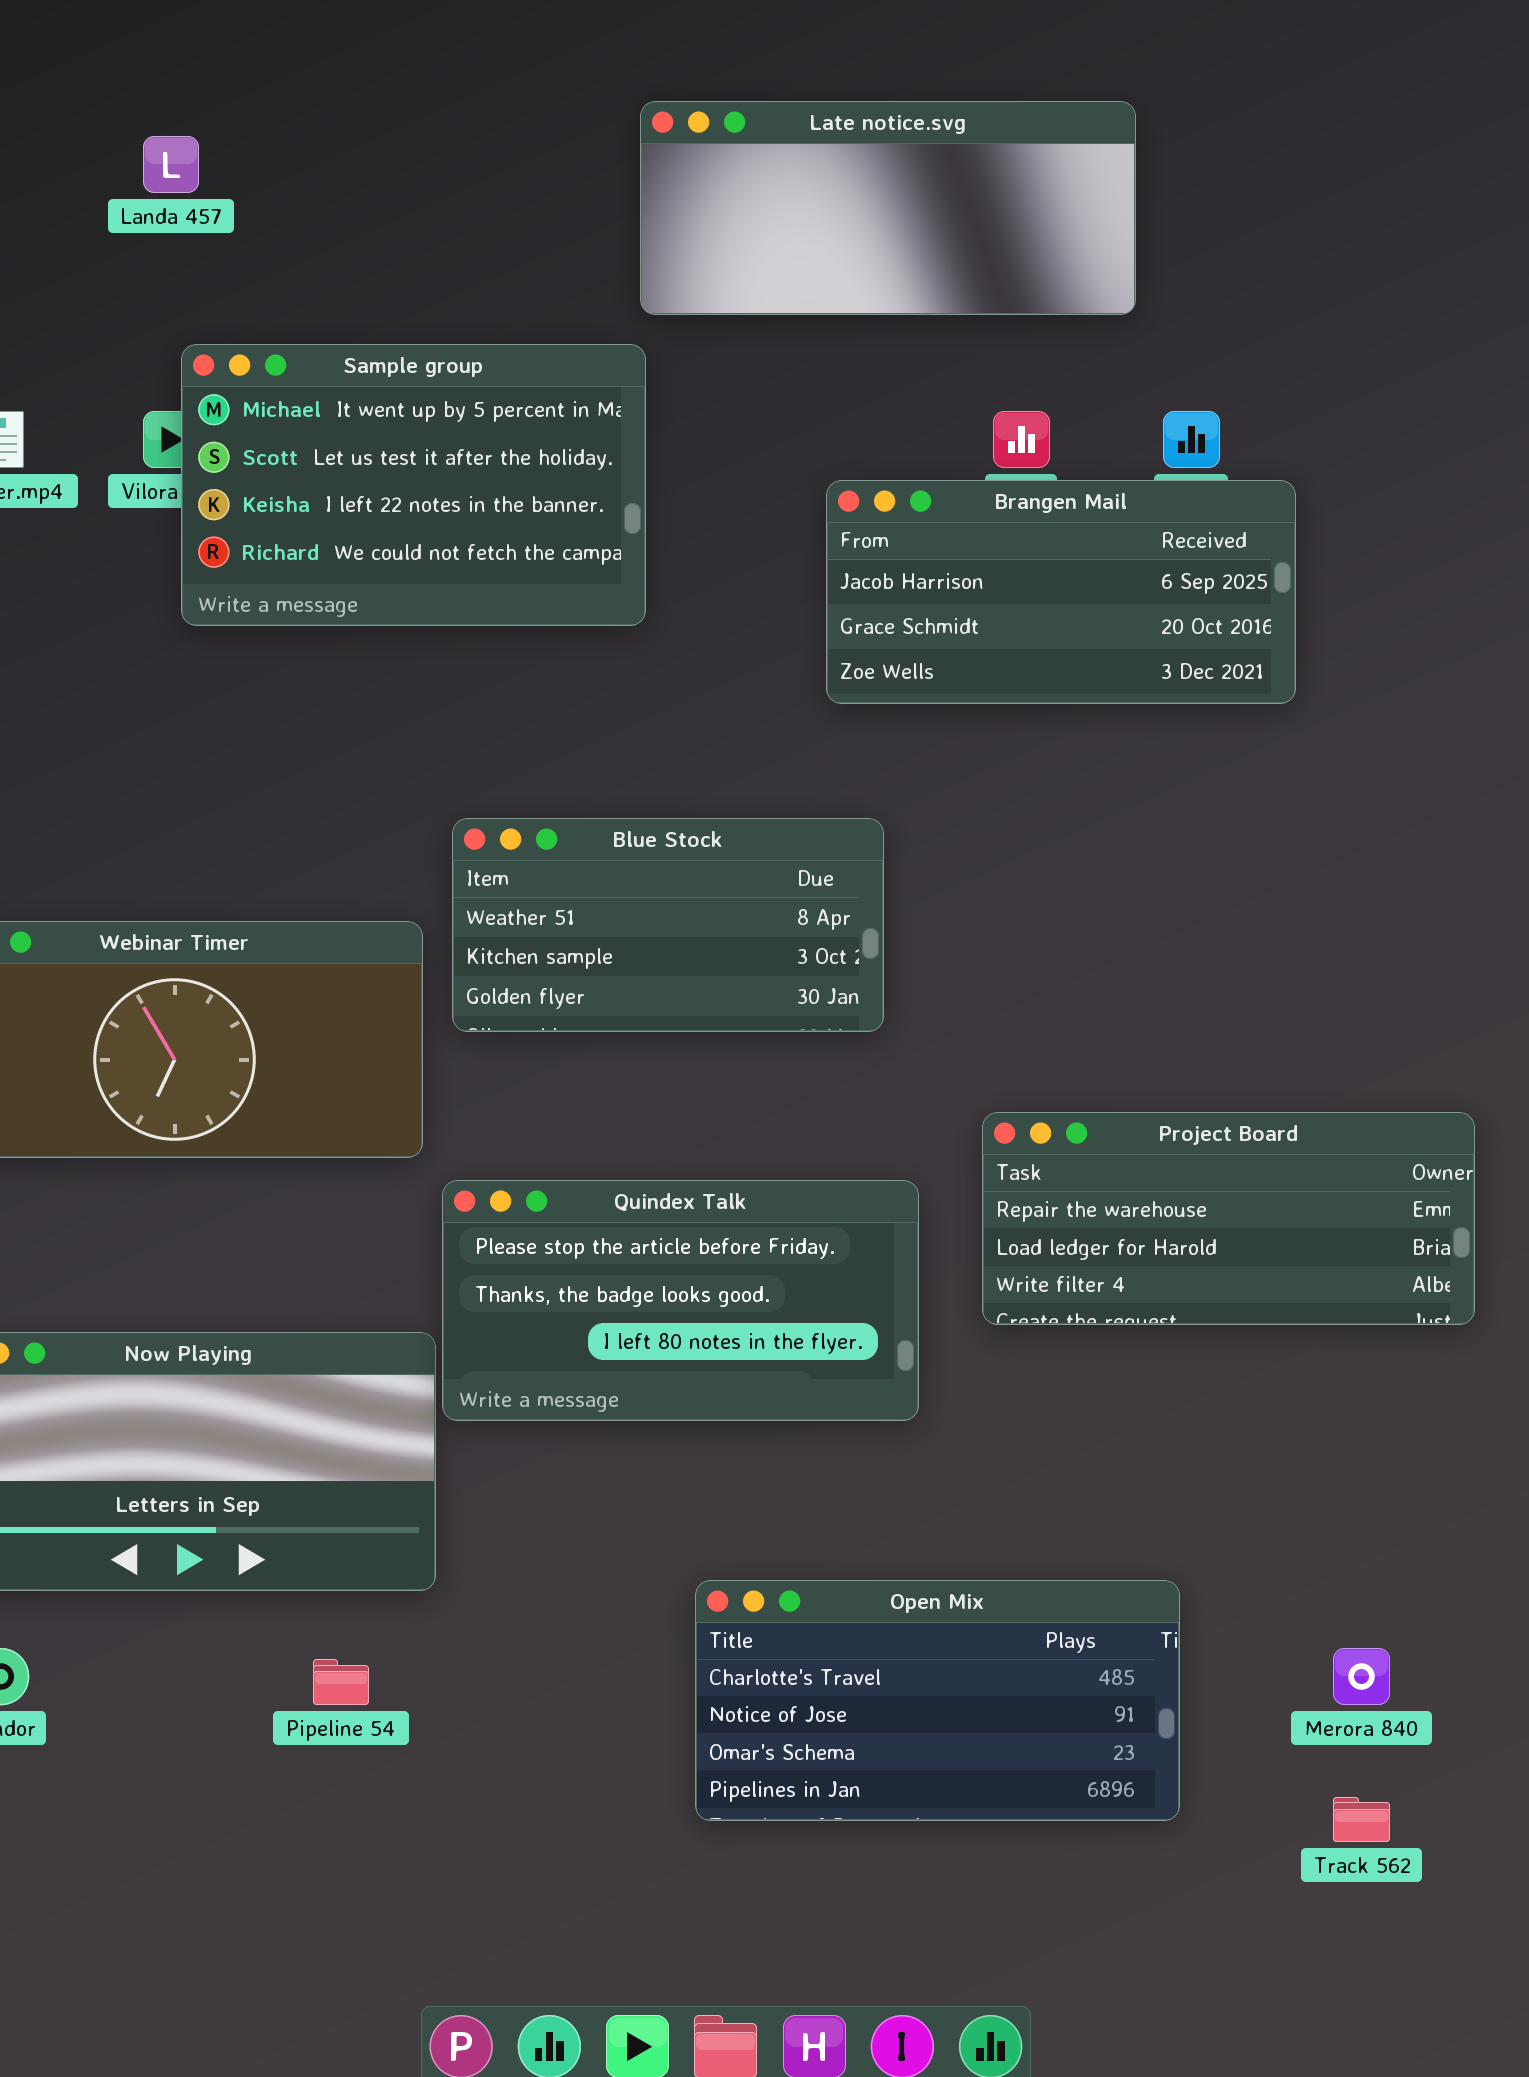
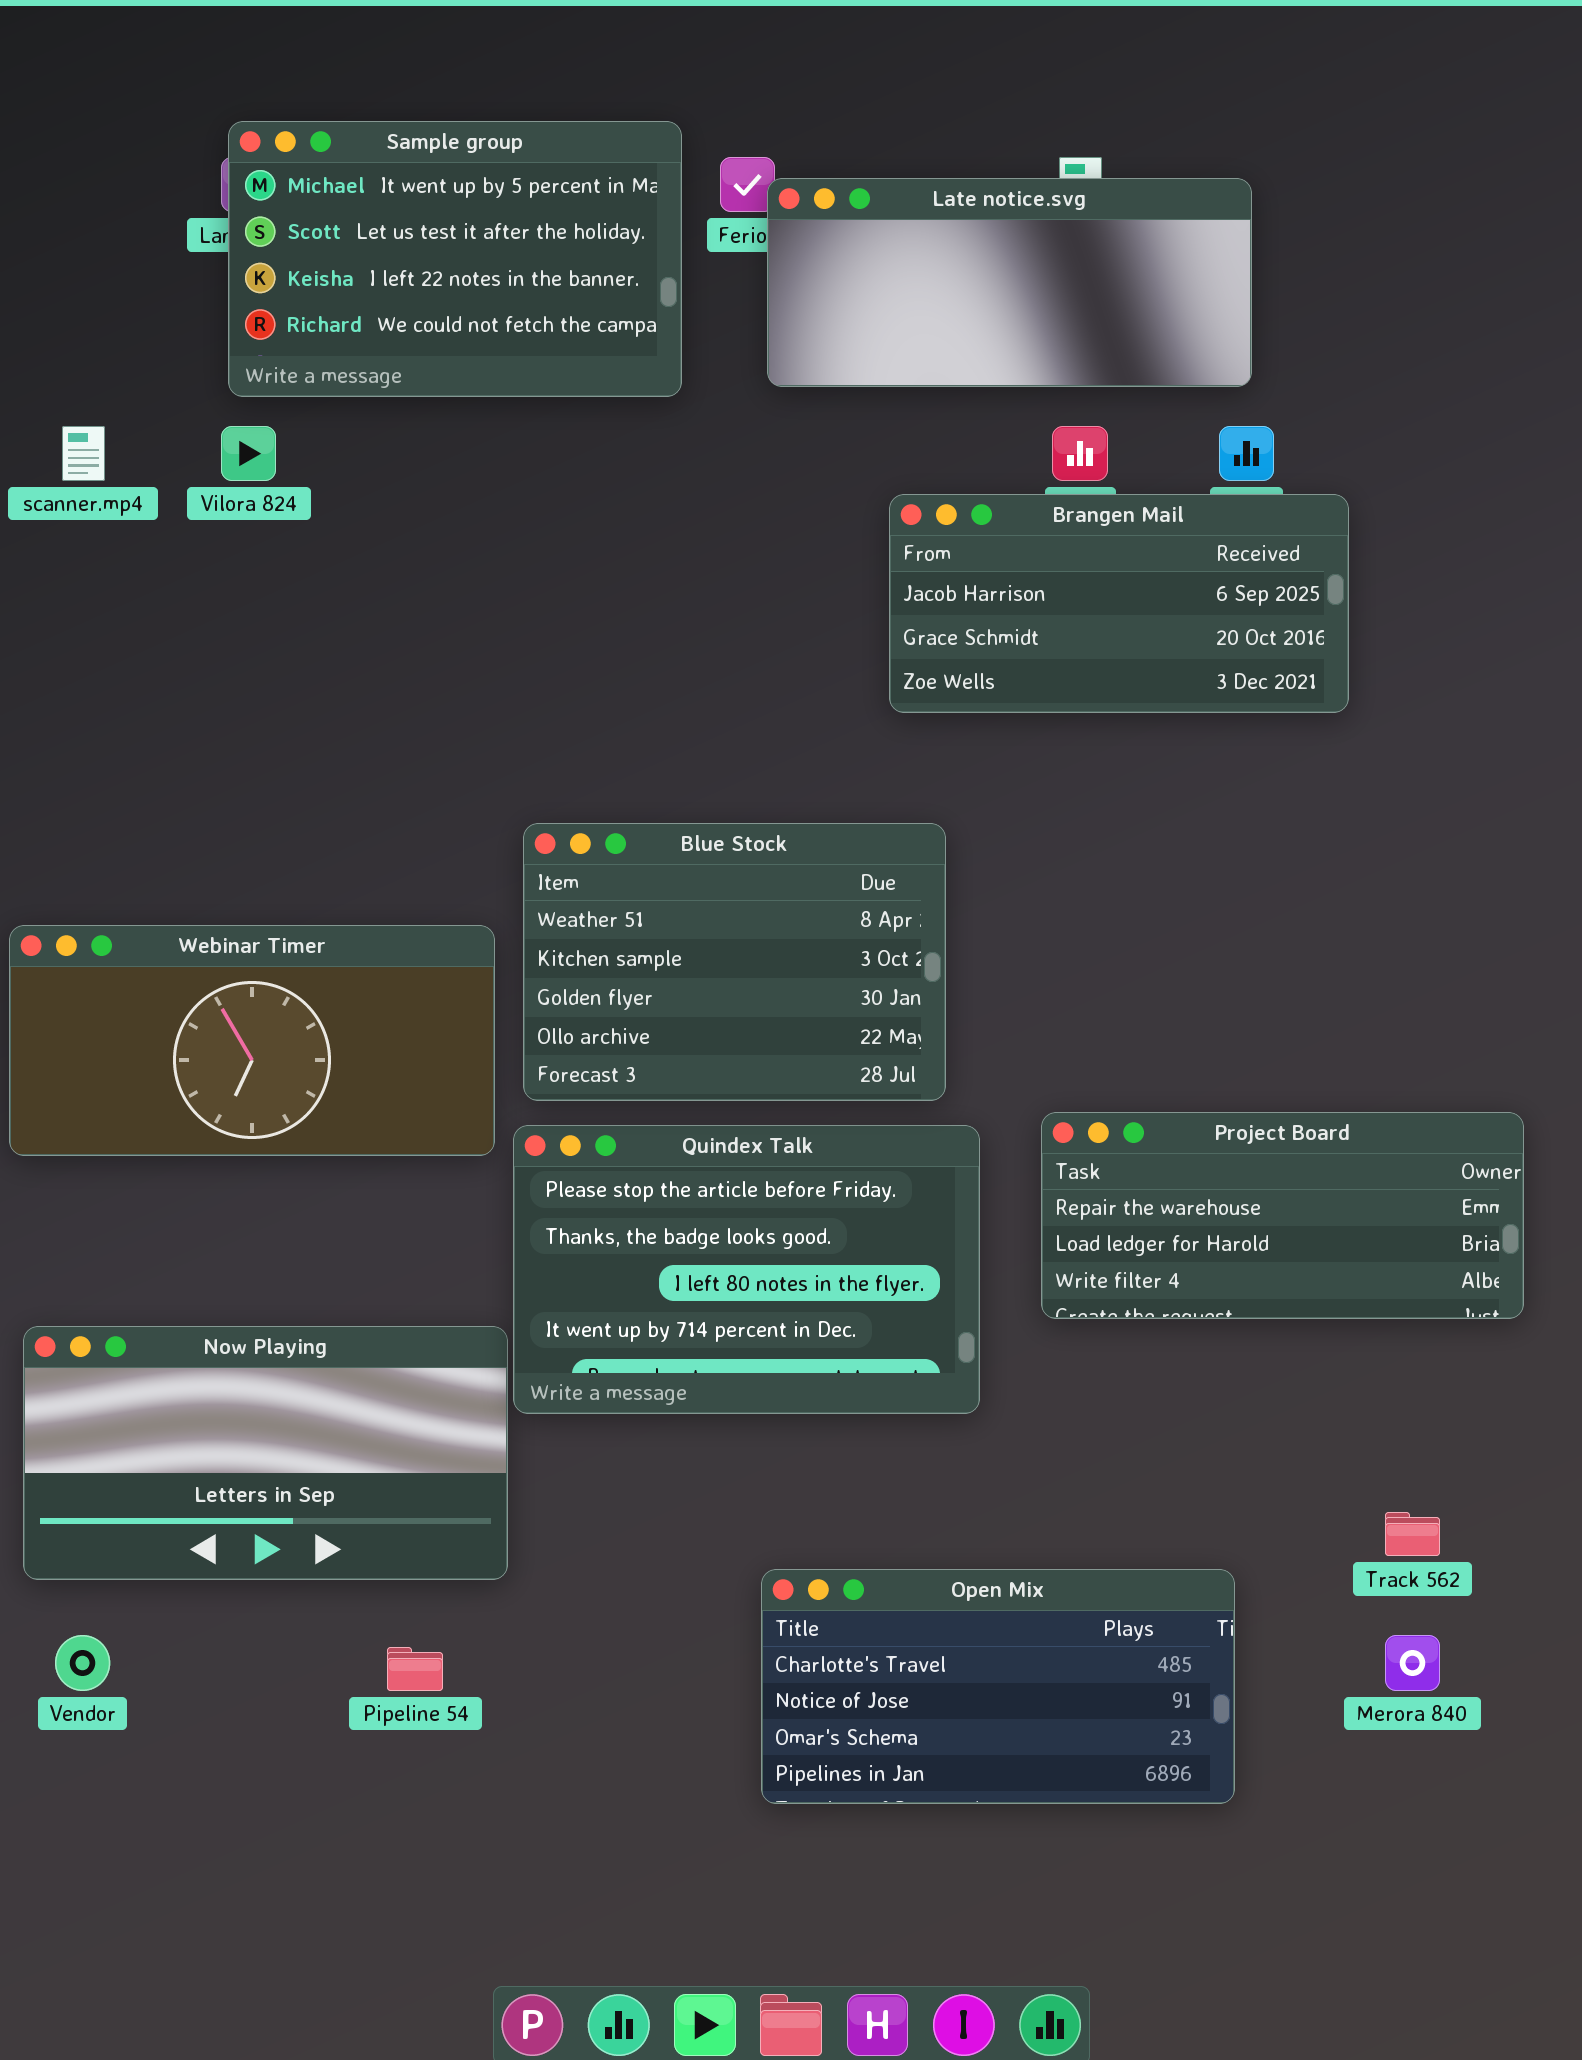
Late notice.svg: [640,101,1136,315] -> [767,178,1252,387], moved
Sample group: [181,344,646,626] -> [228,121,682,397], moved
Blue Stock: [452,818,884,1032] -> [523,823,946,1101], resized
Quindex Talk: [442,1180,919,1421] -> [513,1125,980,1414], resized
Track 562: [1333,1797,1390,1842] -> [1385,1512,1440,1556], moved

